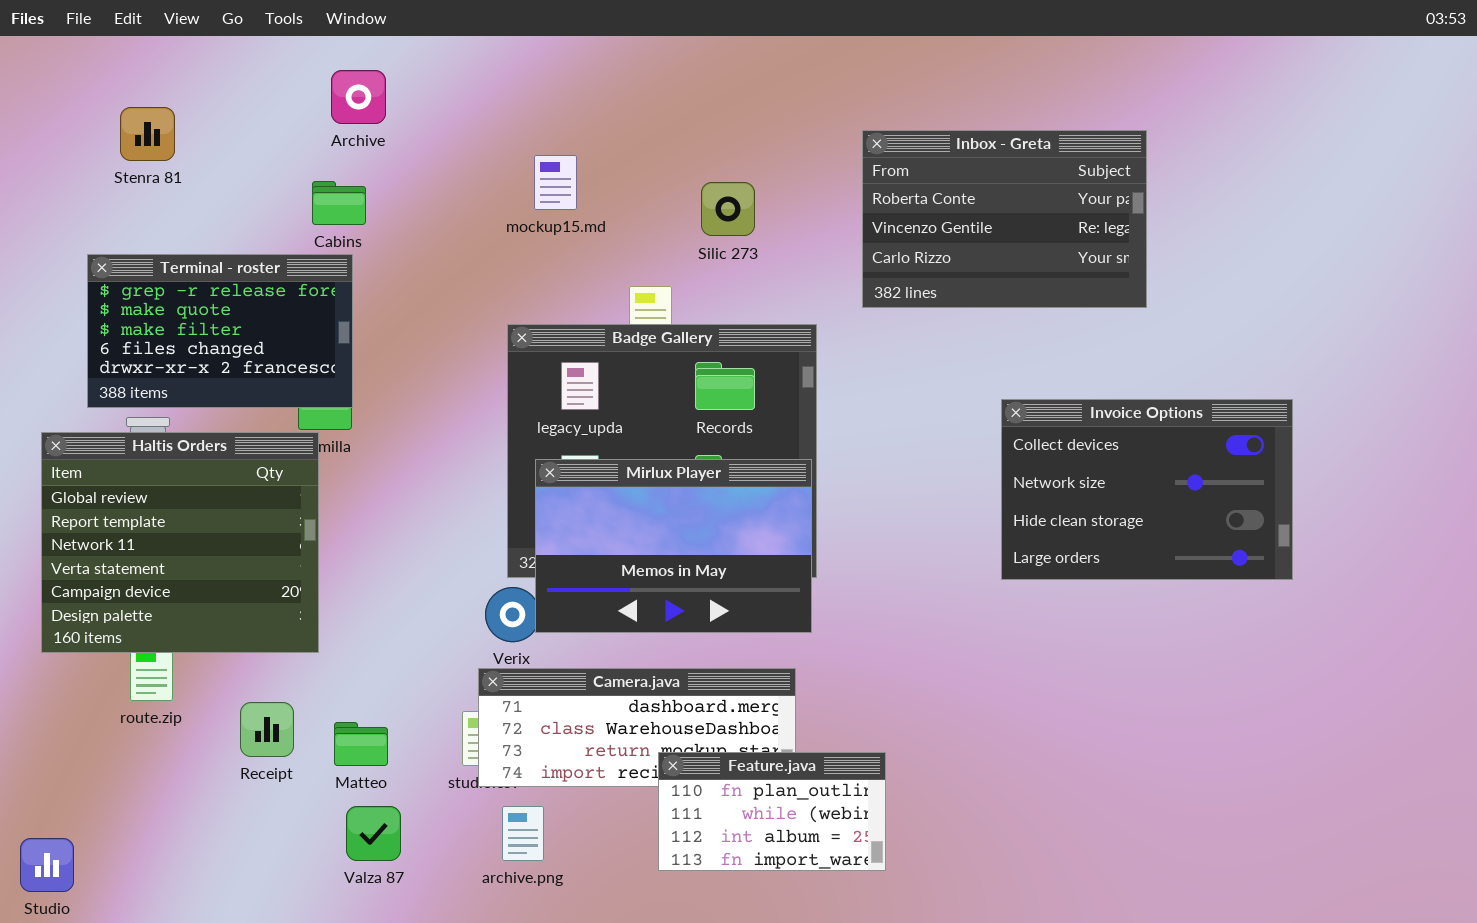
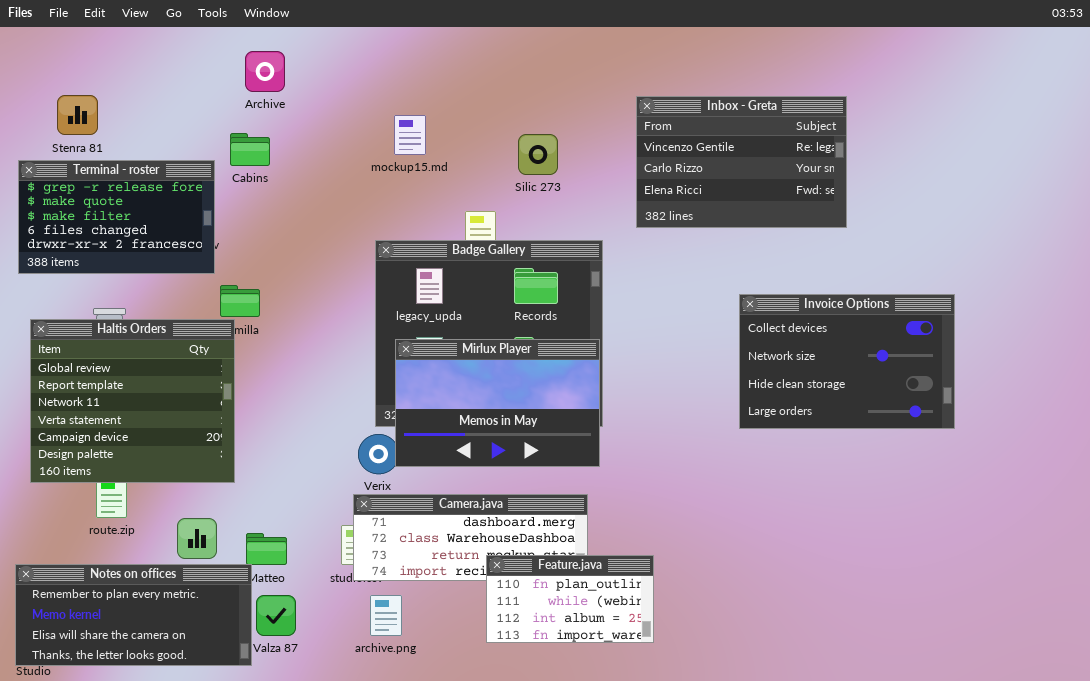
Stenra 81: [120,107,175,161] -> [57,95,98,135], moved
Inbox - Greta: [862,130,1147,308] -> [636,96,847,228], scrolled down 1 row
Terminal - roster: [87,254,353,408] -> [18,160,215,274], moved
Notes on offices: none -> [15,564,252,666], opened

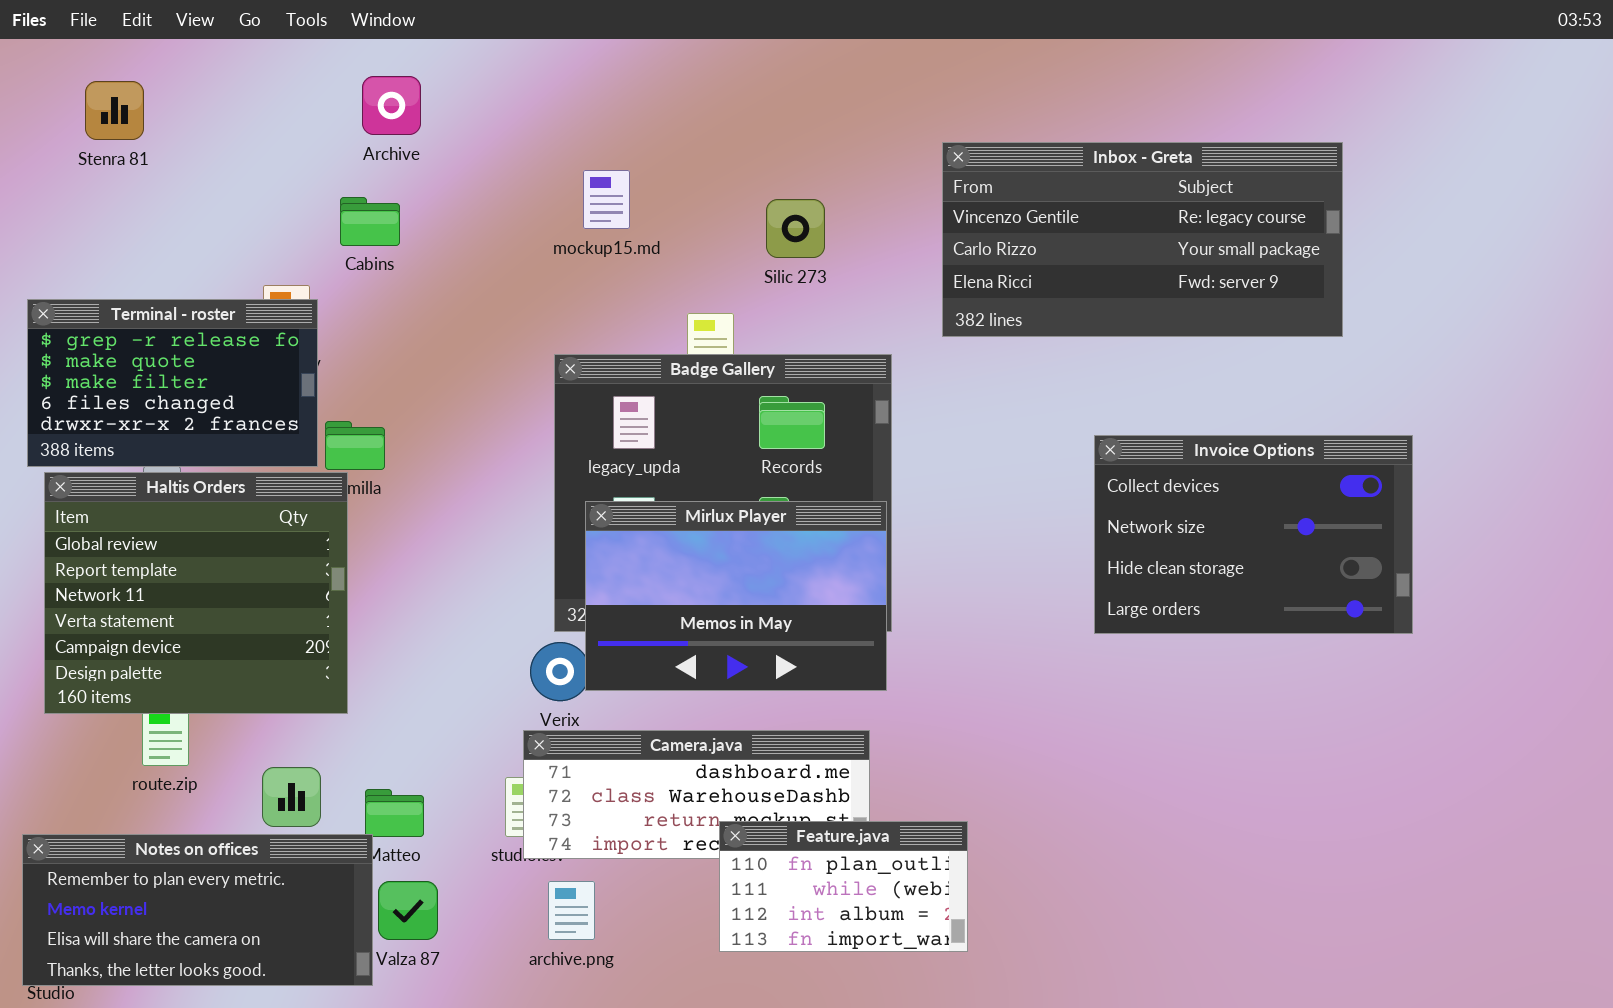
Stenra 81: [57,95,98,135] -> [85,81,144,140], moved
Inbox - Greta: [636,96,847,228] -> [942,142,1343,337], resized
Terminal - roster: [18,160,215,274] -> [27,299,318,467], moved

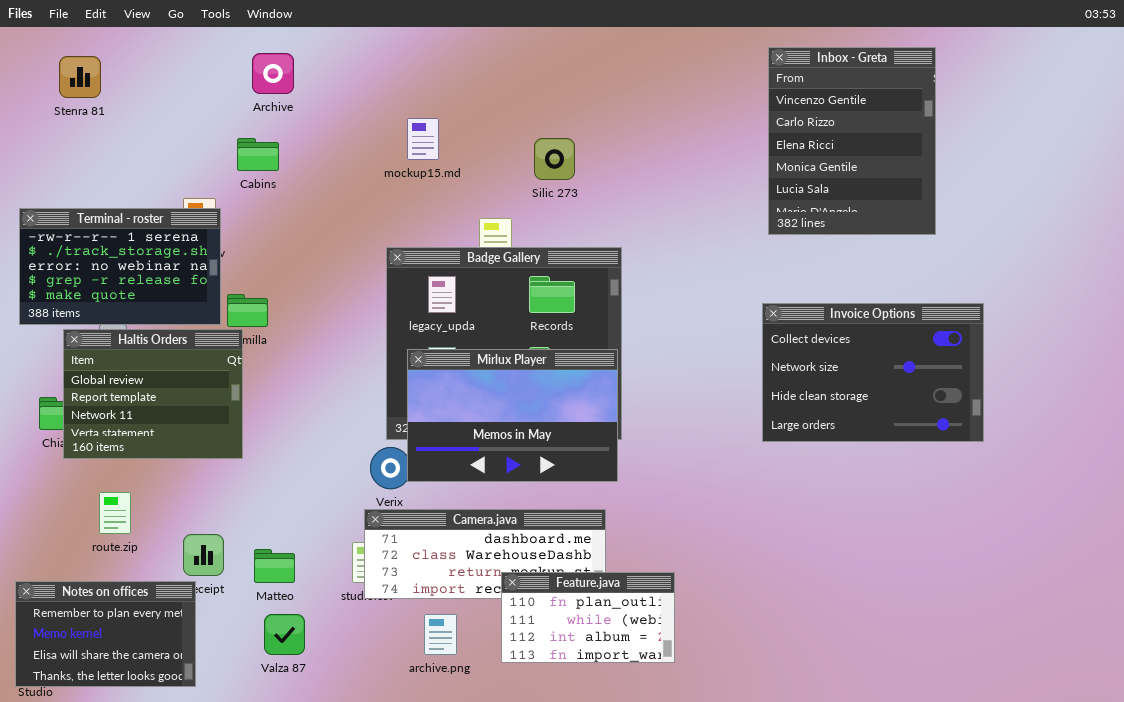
Inbox - Greta: [942,142,1343,337] -> [768,47,936,235], resized
Terminal - roster: [27,299,318,467] -> [19,208,221,325], scrolled up 3 rows
Haltis Orders: [44,472,348,714] -> [63,329,243,459], resized
Notes on offices: [22,834,373,986] -> [15,581,196,687], resized
archive.png: [548,881,595,940] -> [424,614,457,655], moved

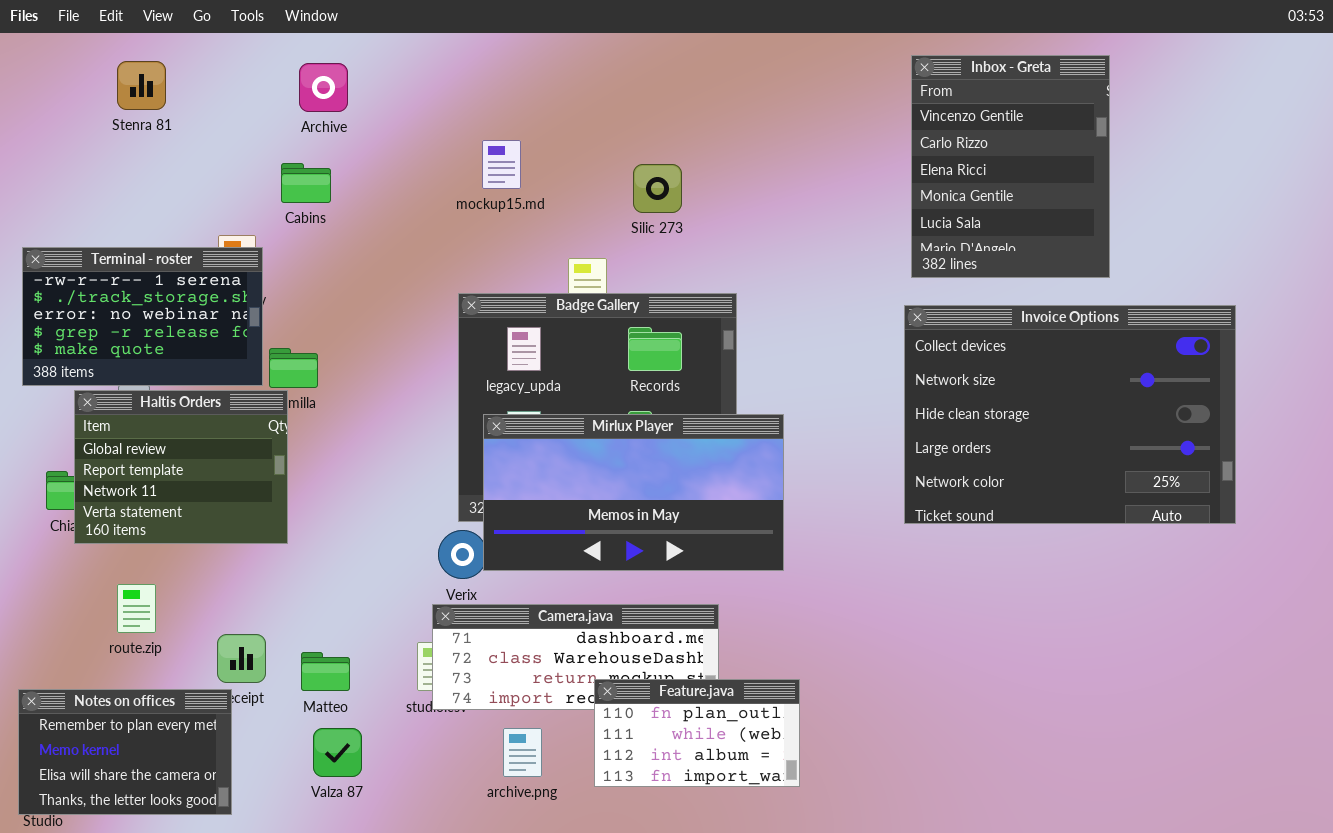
Stenra 81: [59,56,101,98] -> [117,61,166,110], moved
Invoice Options: [762,303,984,442] -> [904,305,1236,524], resized
Mirlux Player: [407,349,618,482] -> [483,414,784,571], resized

